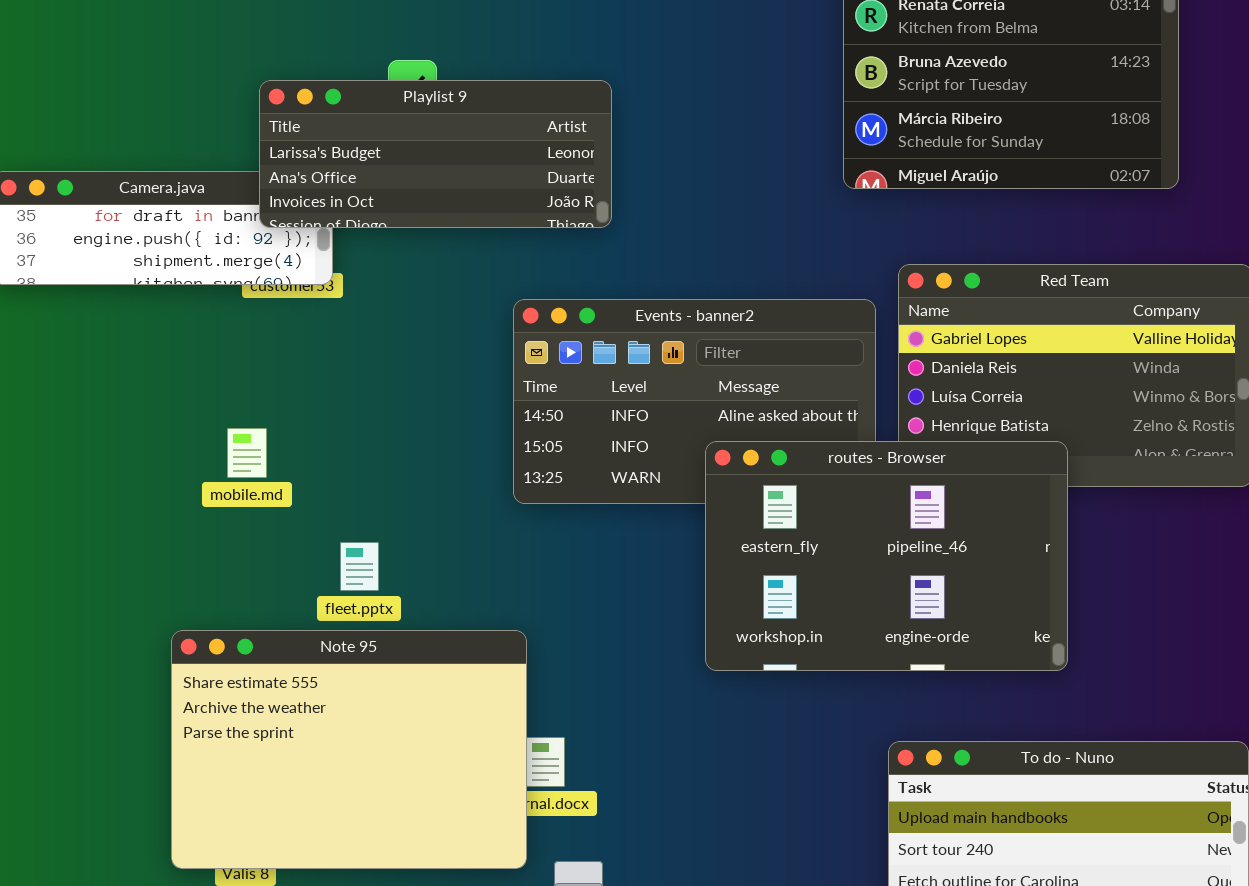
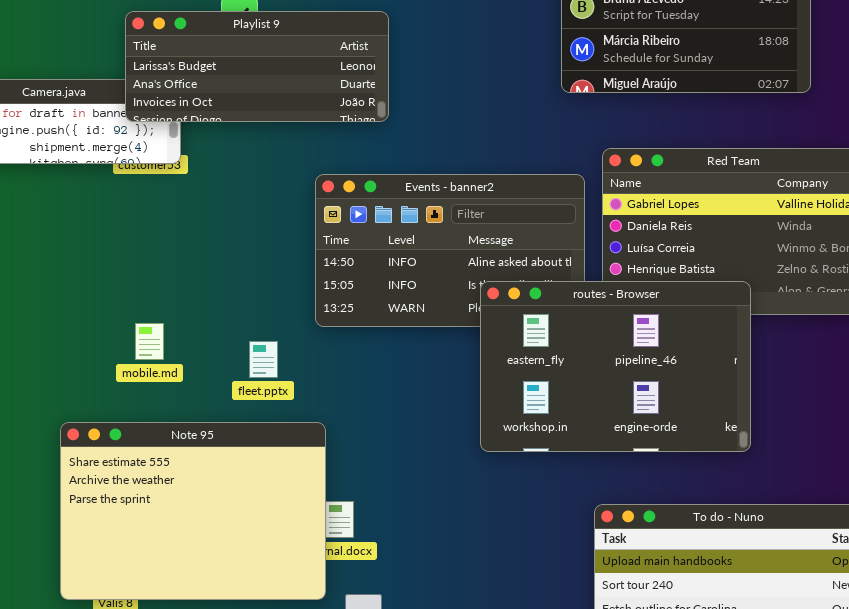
mobile.md: [227,428,267,478] -> [135,323,164,360], moved
routes - Browser: [705,441,1068,671] -> [480,281,751,452], moved
fleet.pptx: [340,542,379,591] -> [249,341,278,378], moved

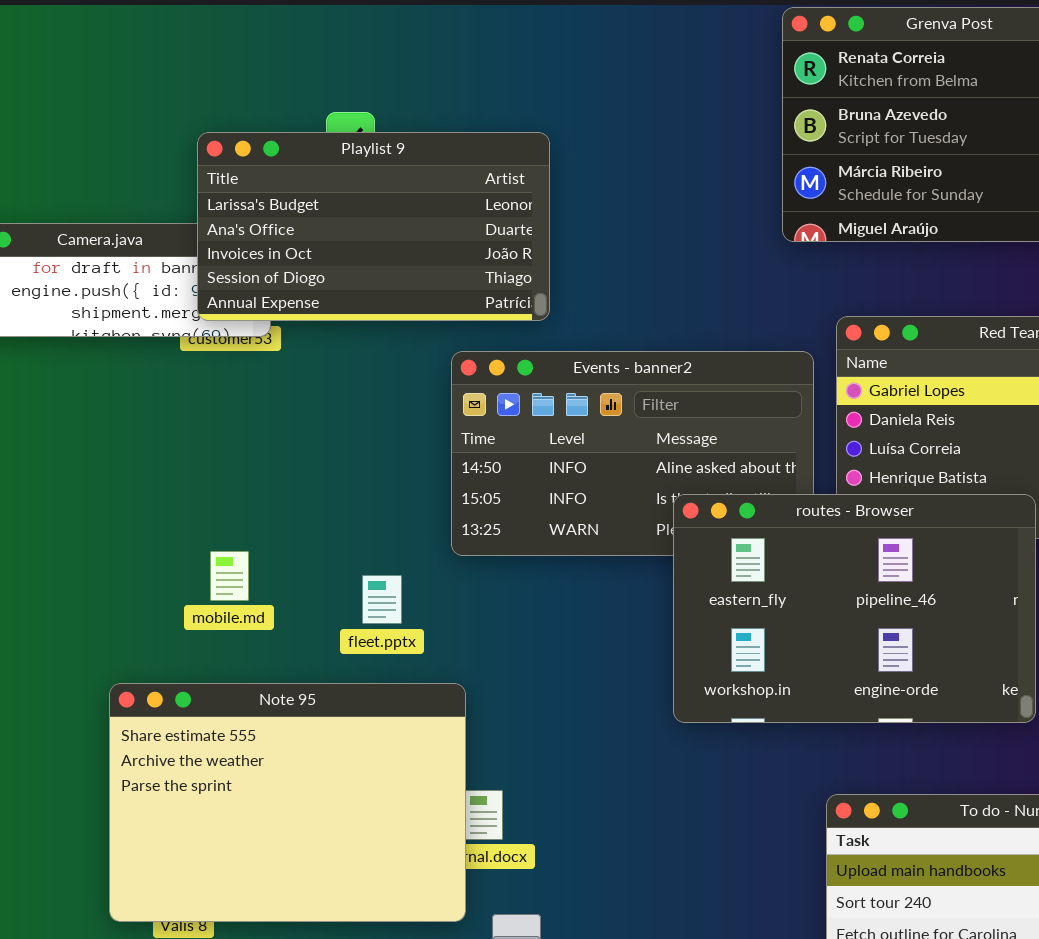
Playlist 9: [125,11,389,122] -> [197,132,550,321], resized

